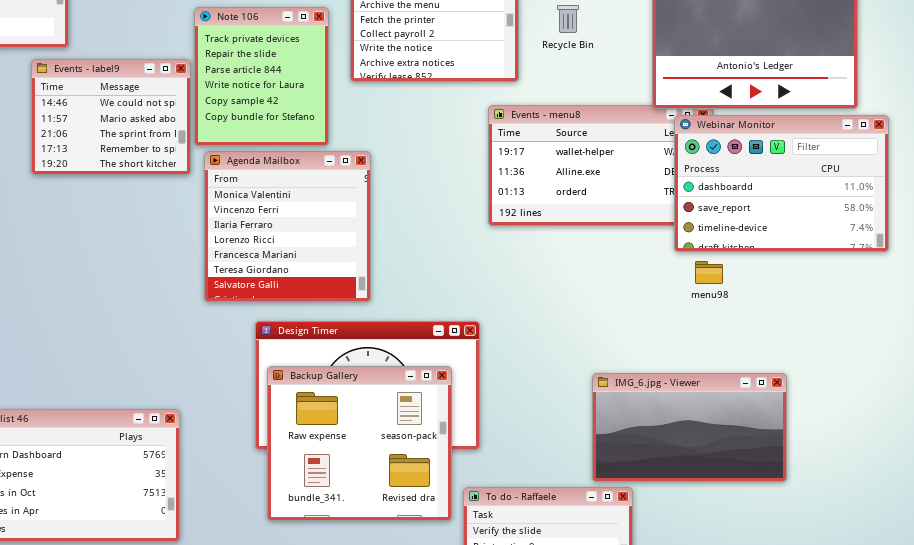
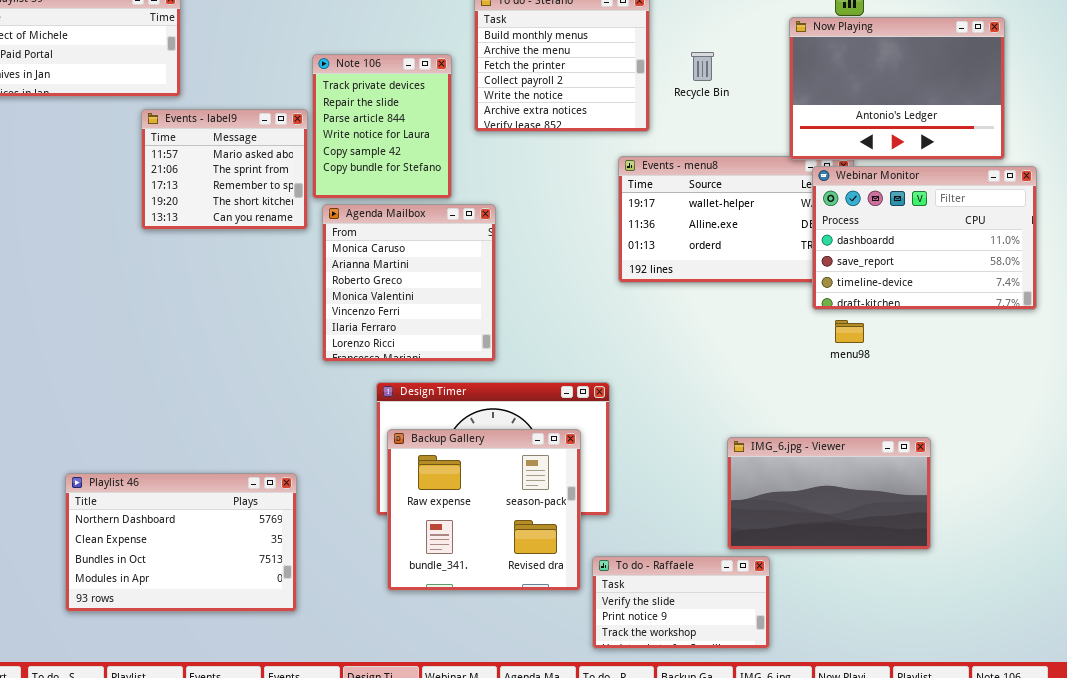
Events - label9: [31,59,191,175] -> [141,109,308,230], scrolled down 1 row
Agenda Mailbox: [204,151,371,302] -> [322,204,496,362], scrolled up 3 rows

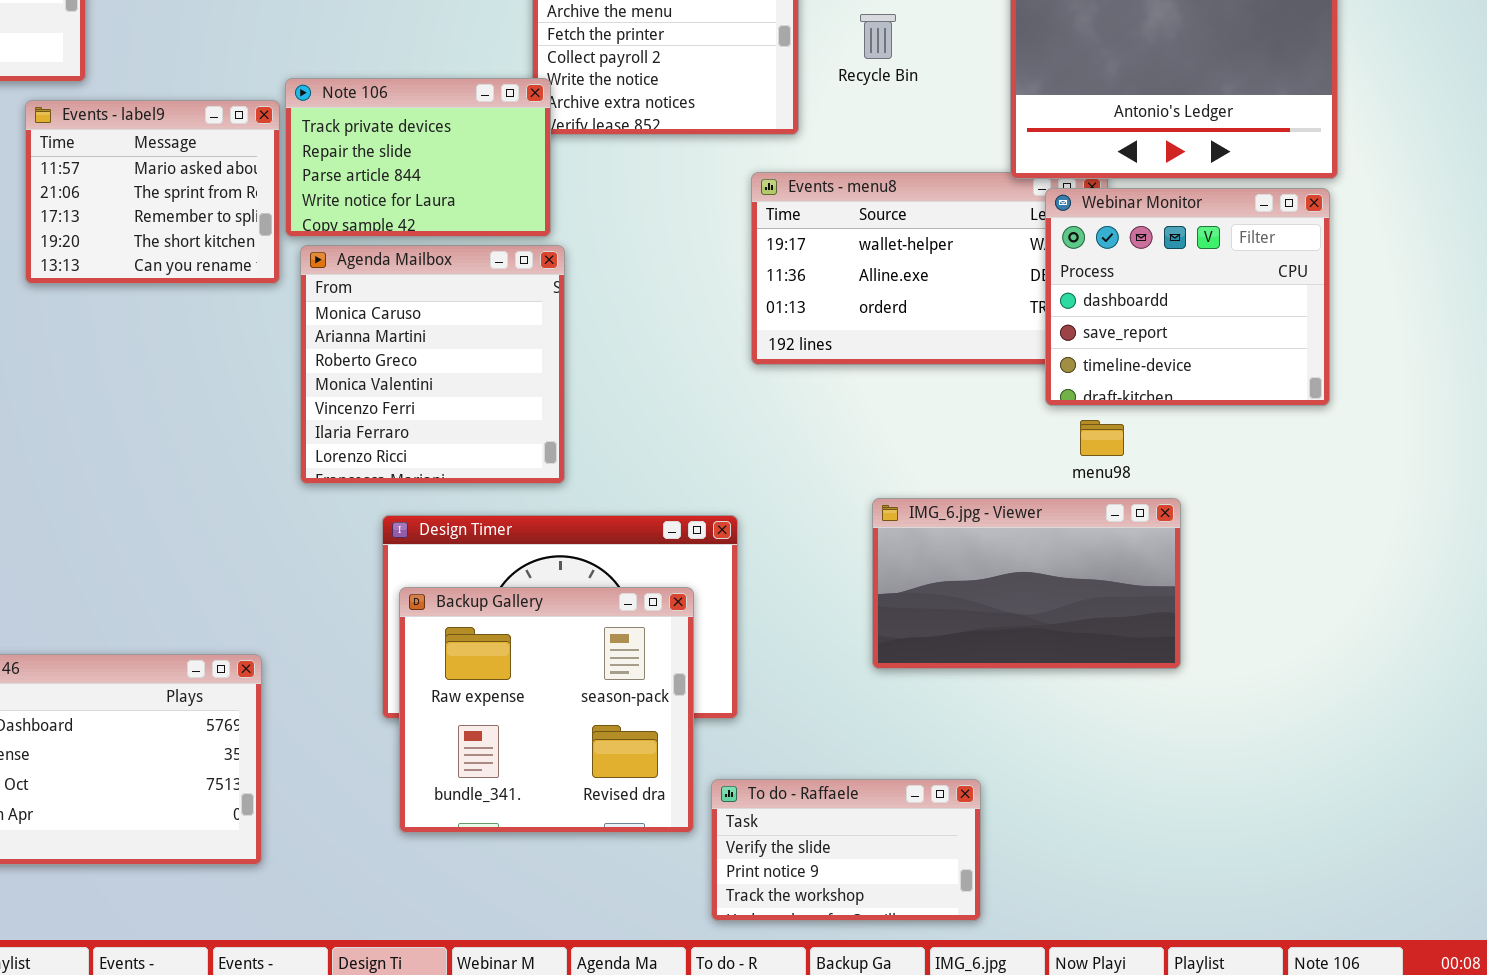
Note 106: [312,54,452,199] -> [285,78,551,237], resized
Webinar Monitor: [812,166,1037,310] -> [1045,188,1330,406], resized
IMG_6.jpg - Viewer: [727,437,931,550] -> [872,498,1181,669], moved

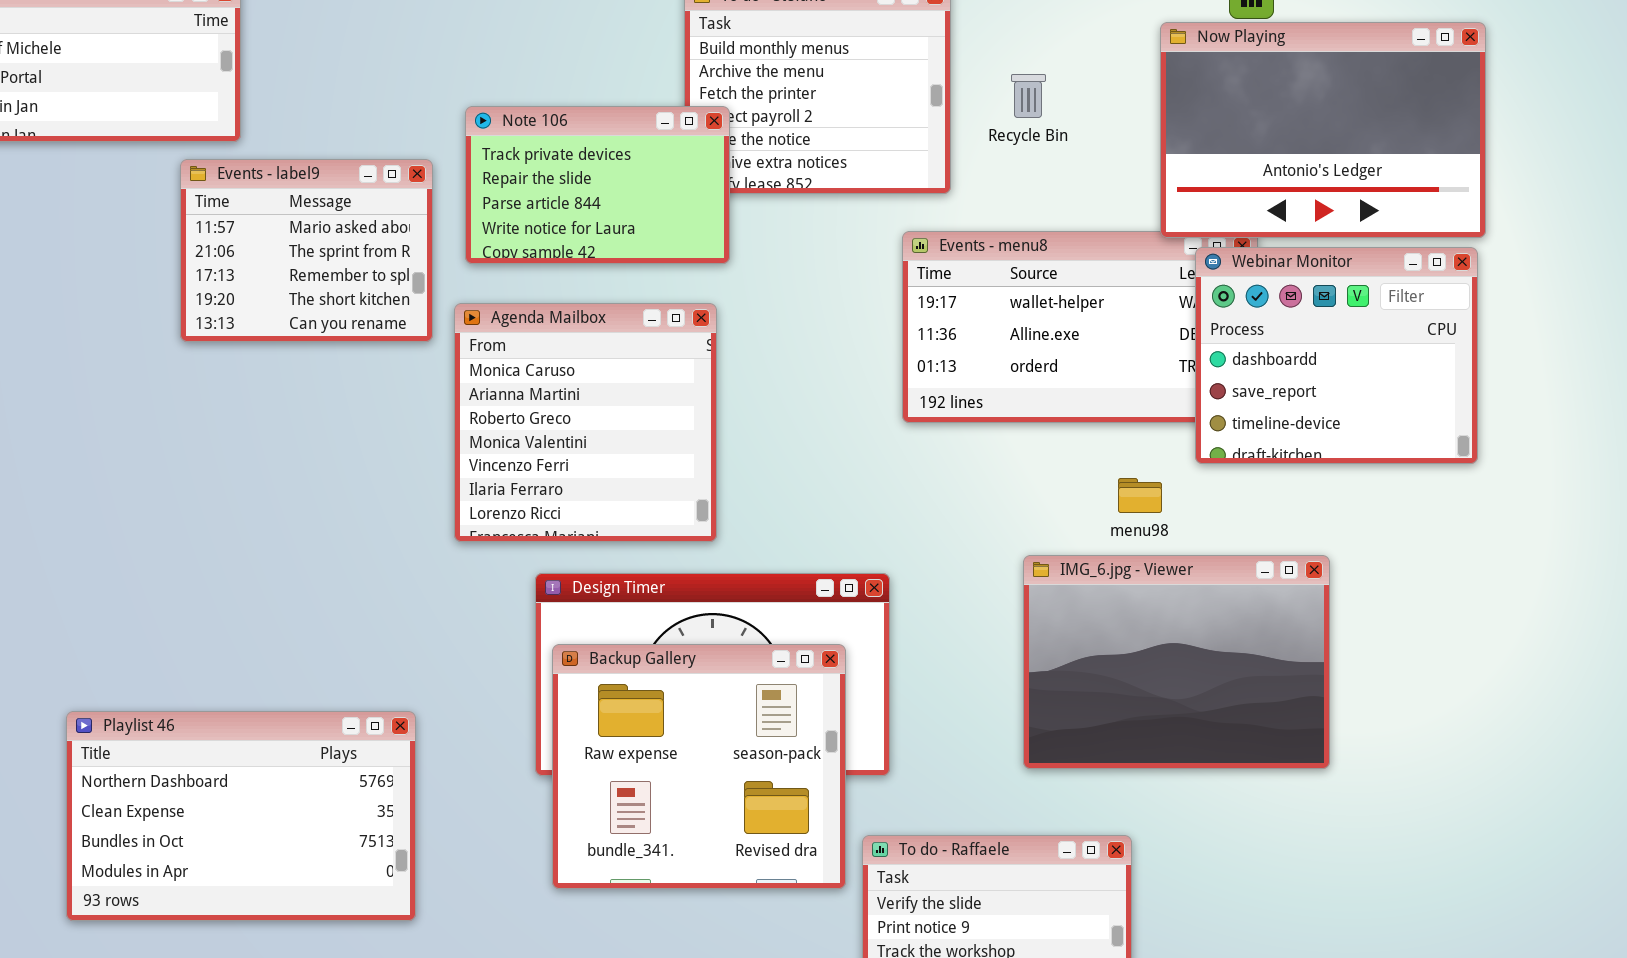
Note 106: [285,78,551,237] -> [465,106,730,264], moved
menu98: [1080,420,1124,456] -> [1118,478,1162,513], moved
IMG_6.jpg - Viewer: [872,498,1181,669] -> [1023,555,1330,769], resized

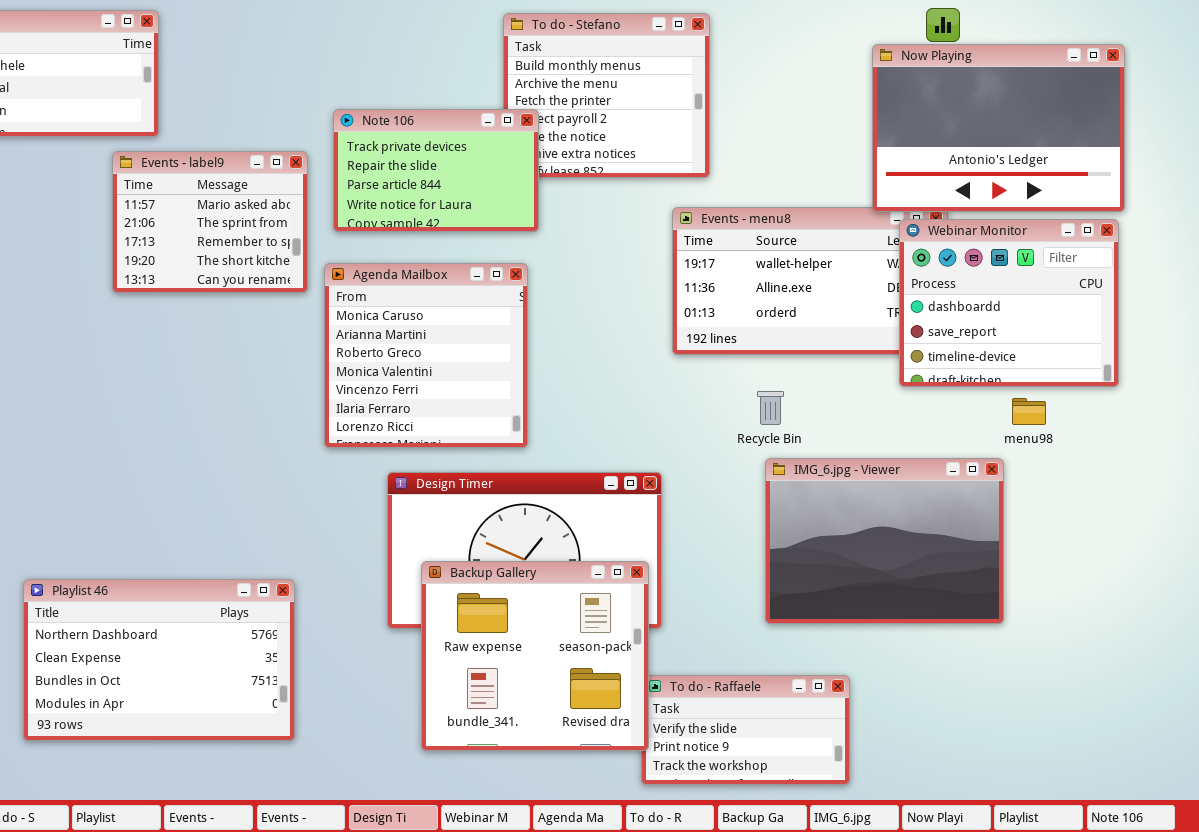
Recycle Bin: [1011,74,1046,118] -> [757,391,784,425], moved
menu98: [1118,478,1162,513] -> [1012,398,1046,425], moved
Backup Gallery: [552,644,846,889] -> [421,561,649,751], moved

